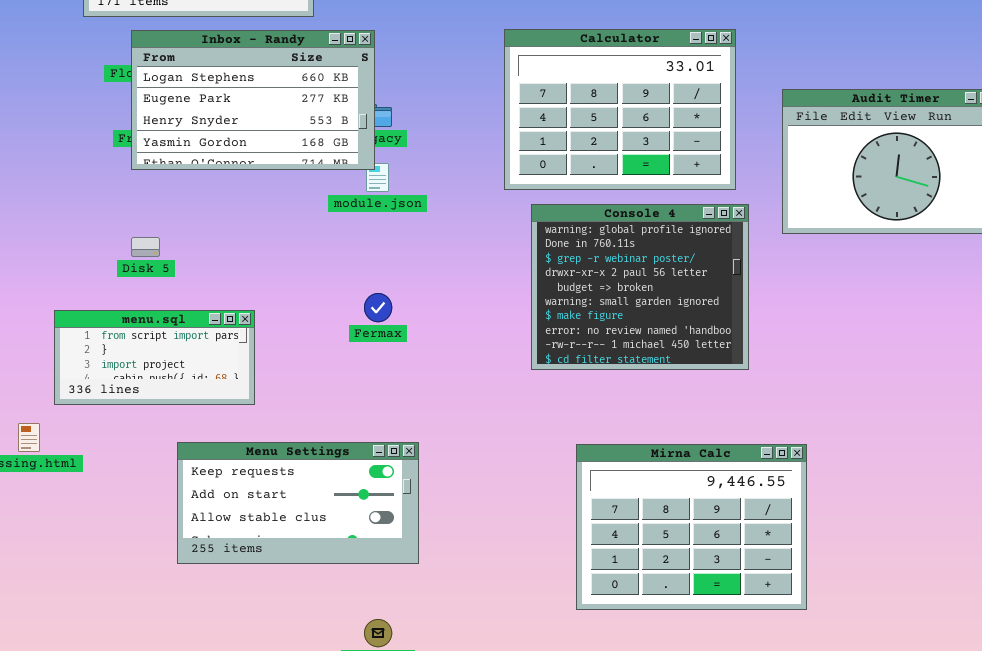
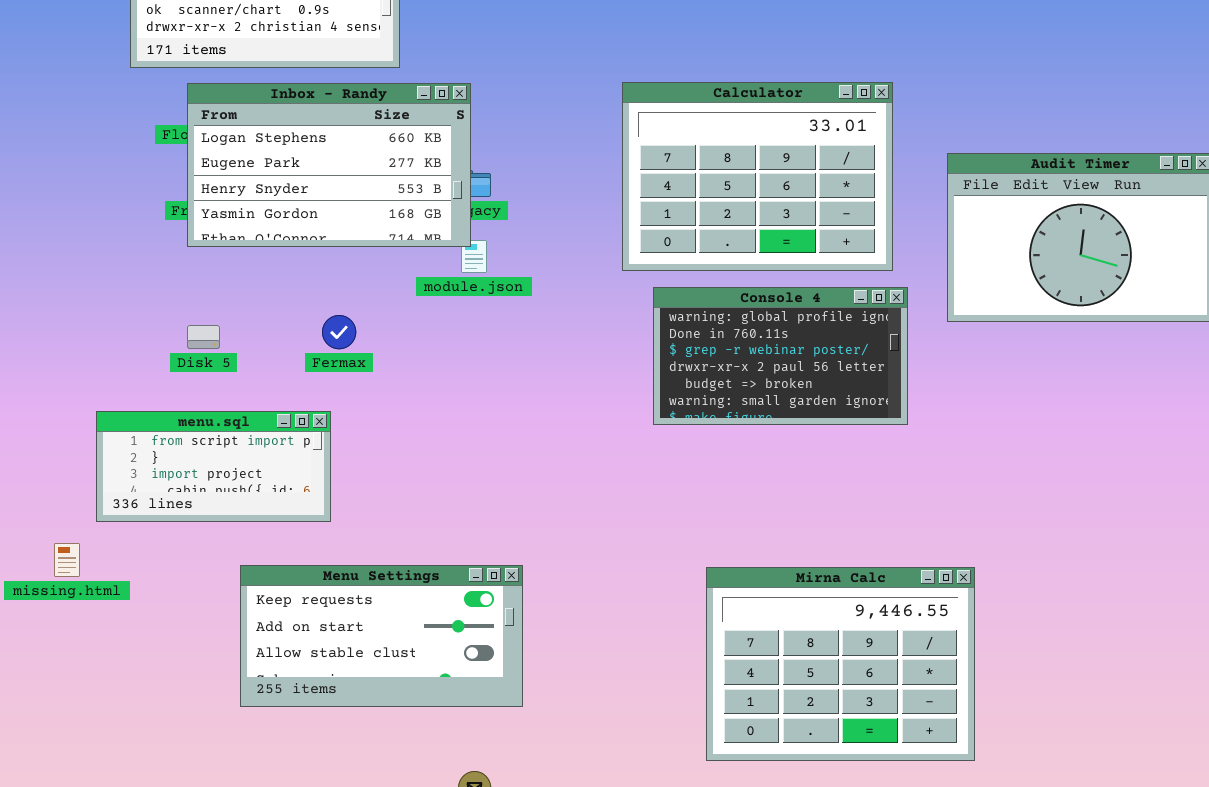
Console 4: [531,204,749,370] -> [653,287,908,425], resized
Fermax: [364,293,392,322] -> [322,315,356,349], moved

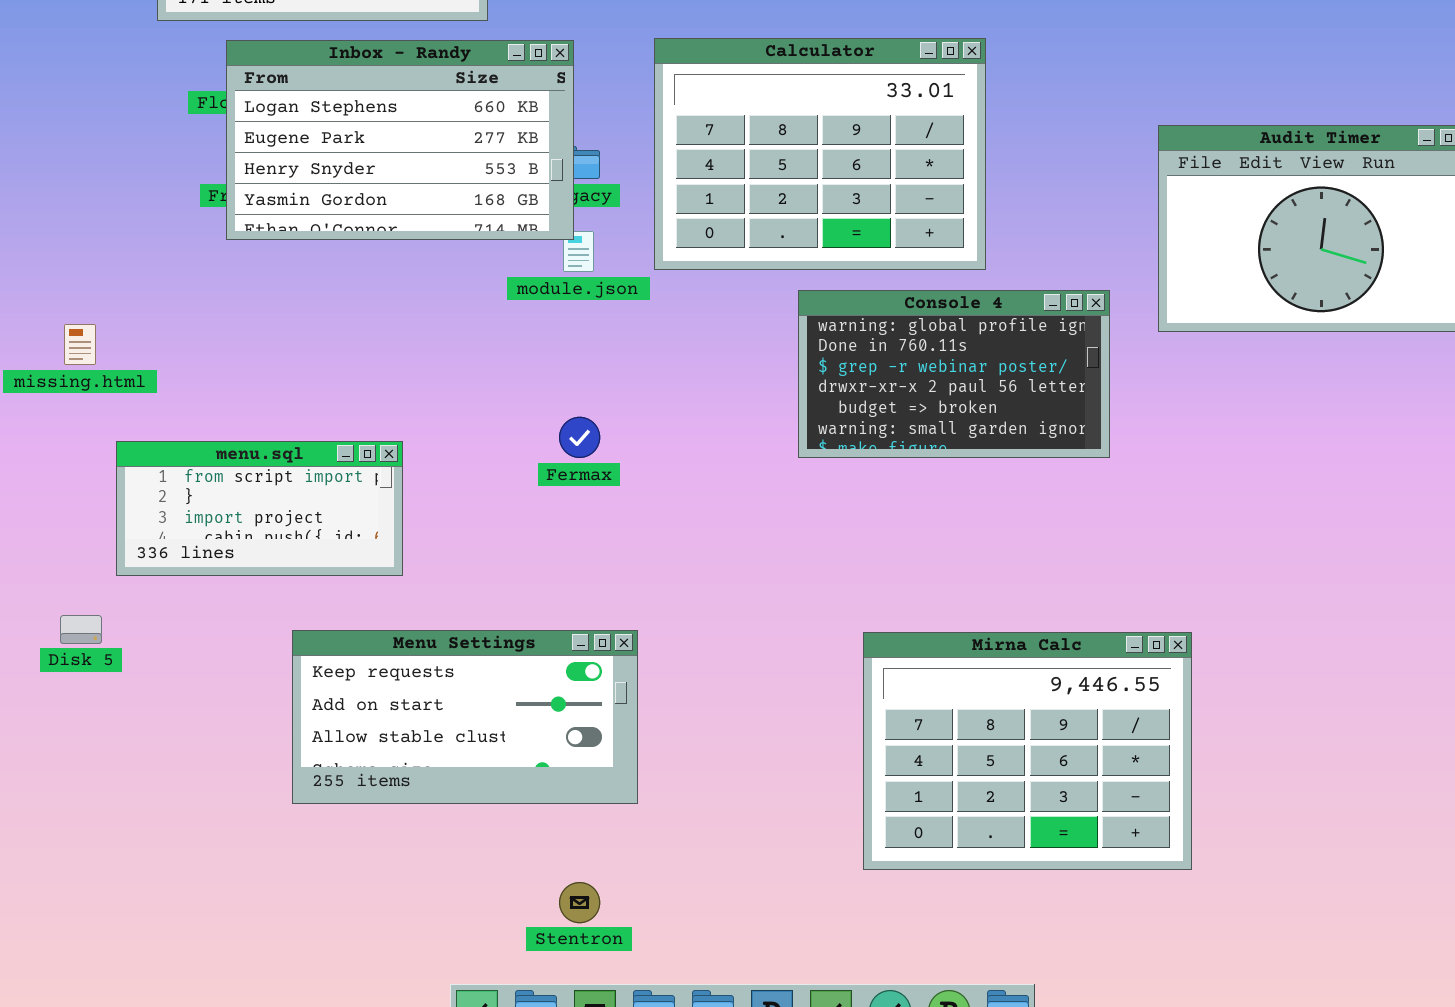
Calculator: [622,82,893,271] -> [654,38,986,270], moved
Fermax: [322,315,356,349] -> [559,417,600,458], moved
Disk 5: [187,325,220,349] -> [60,615,102,644], moved
missing.html: [54,543,80,577] -> [64,324,96,365], moved

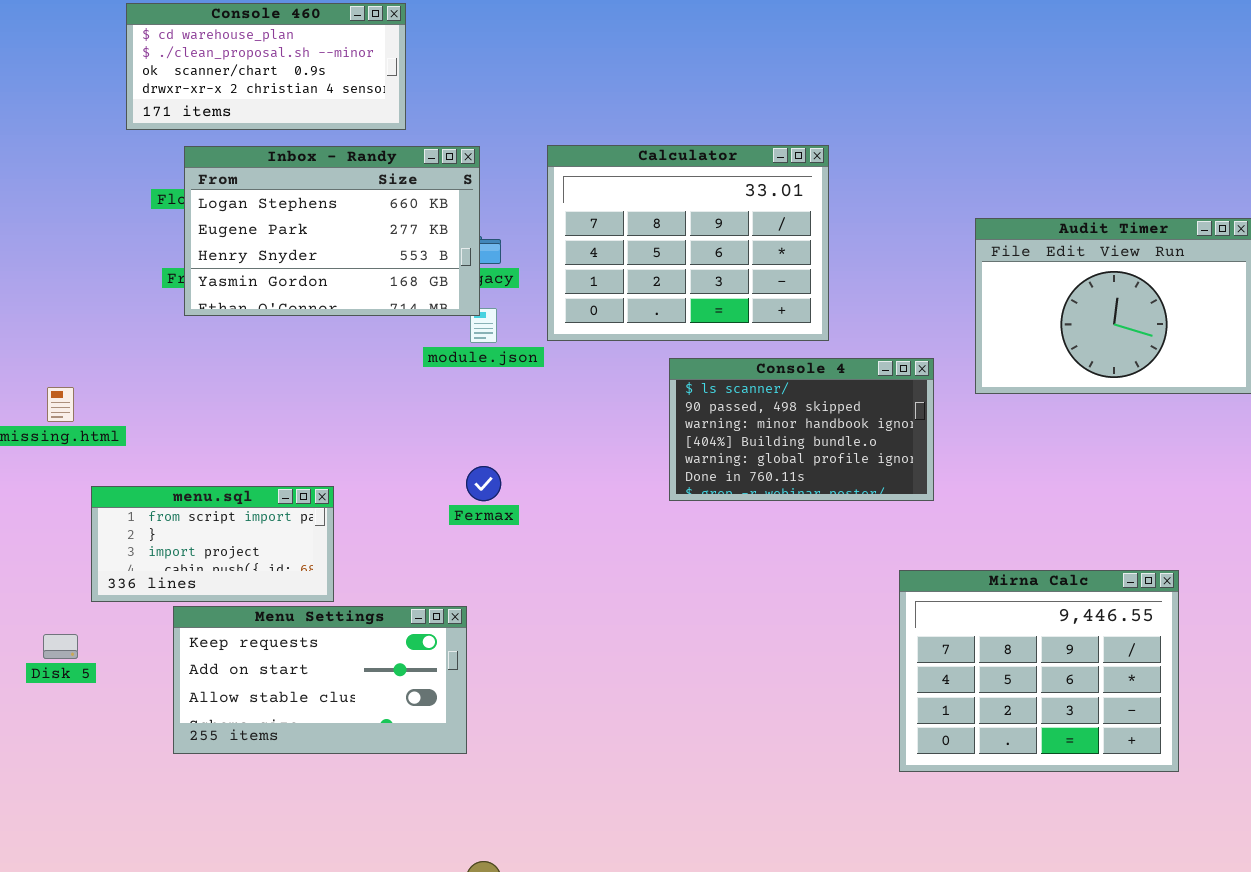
Console 4: [798,290,1110,458] -> [669,358,934,501], scrolled up 4 rows
Menu Settings: [292,630,638,804] -> [173,606,467,754], moved
Mirna Calc: [863,632,1192,870] -> [899,570,1179,772], moved

